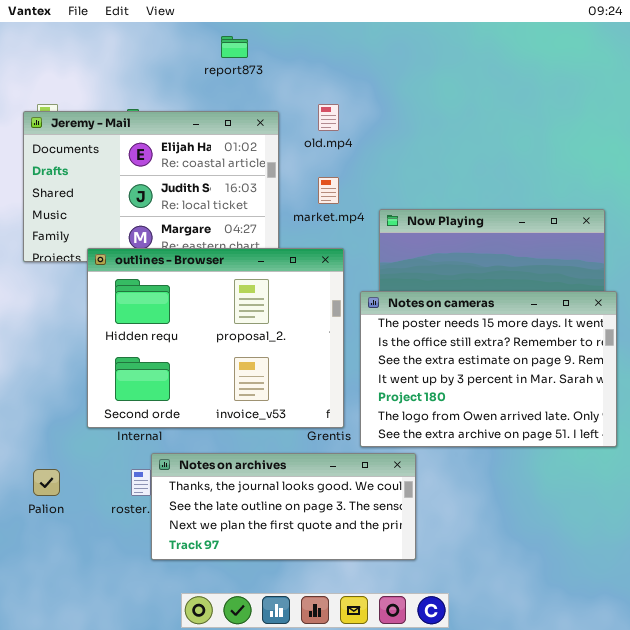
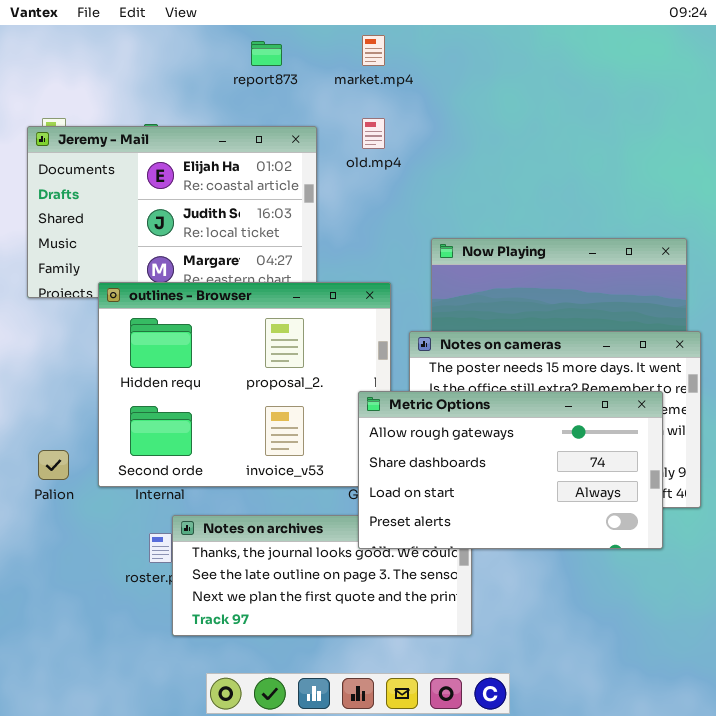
market.mp4: [318,177,339,204] -> [362,35,385,66], moved
Metric Options: none -> [358,391,663,549], opened
Palion: [33,469,60,496] -> [38,450,69,480], moved

